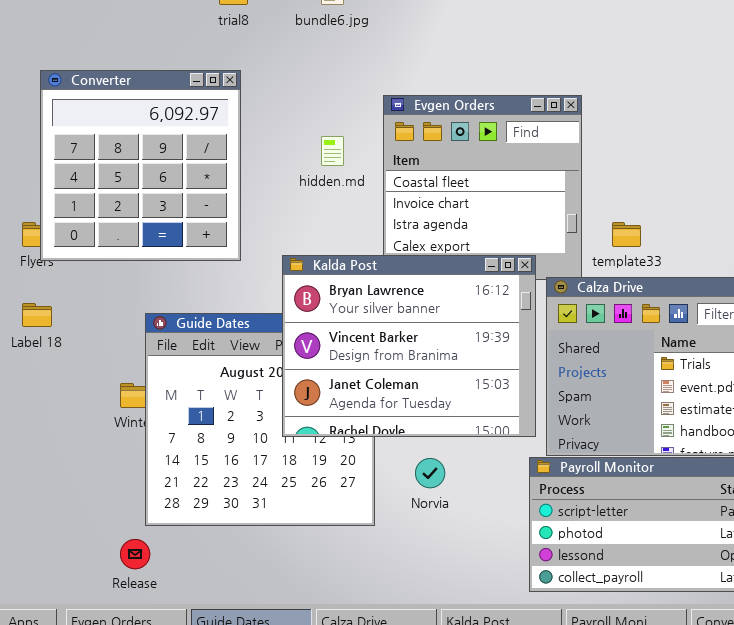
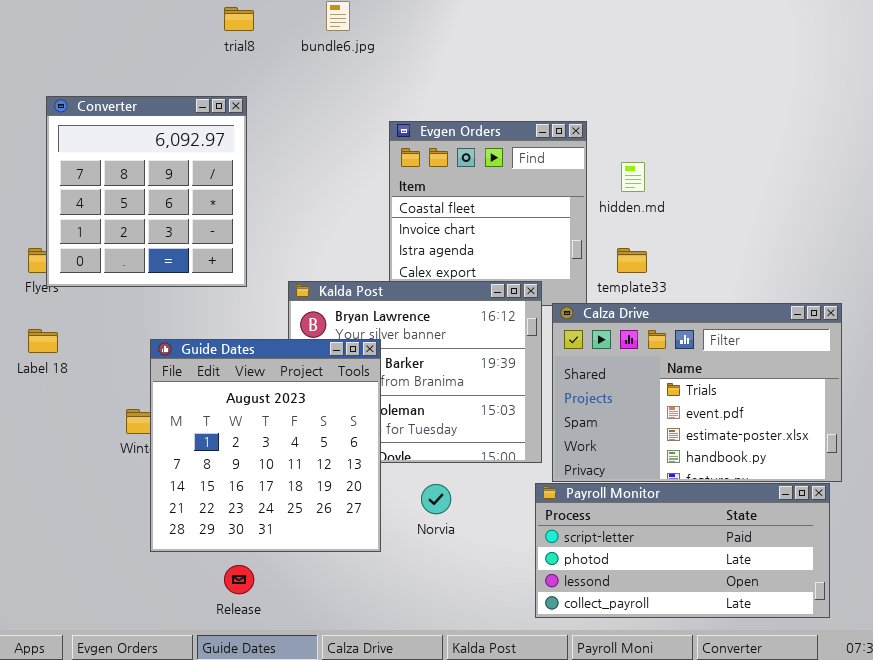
hidden.md: [321,136,344,166] -> [621,162,645,192], moved
Guide Dates: [145,313,375,526] -> [150,339,381,552], raised
Release: [120,539,150,569] -> [224,565,254,594], moved

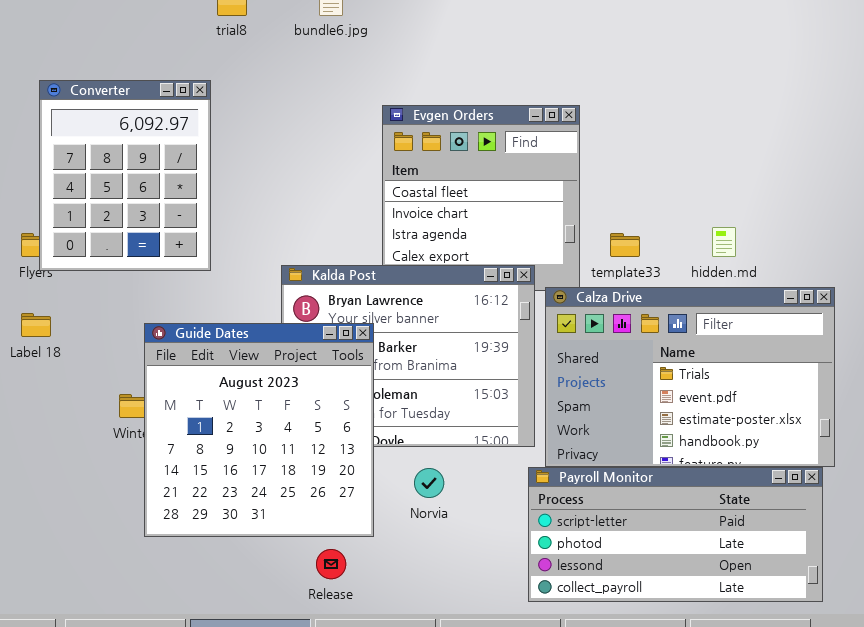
Converter: [46,96,247,287] -> [39,80,211,271], resized
hidden.md: [621,162,645,192] -> [712,227,736,257], moved
Release: [224,565,254,594] -> [316,549,346,579], moved

